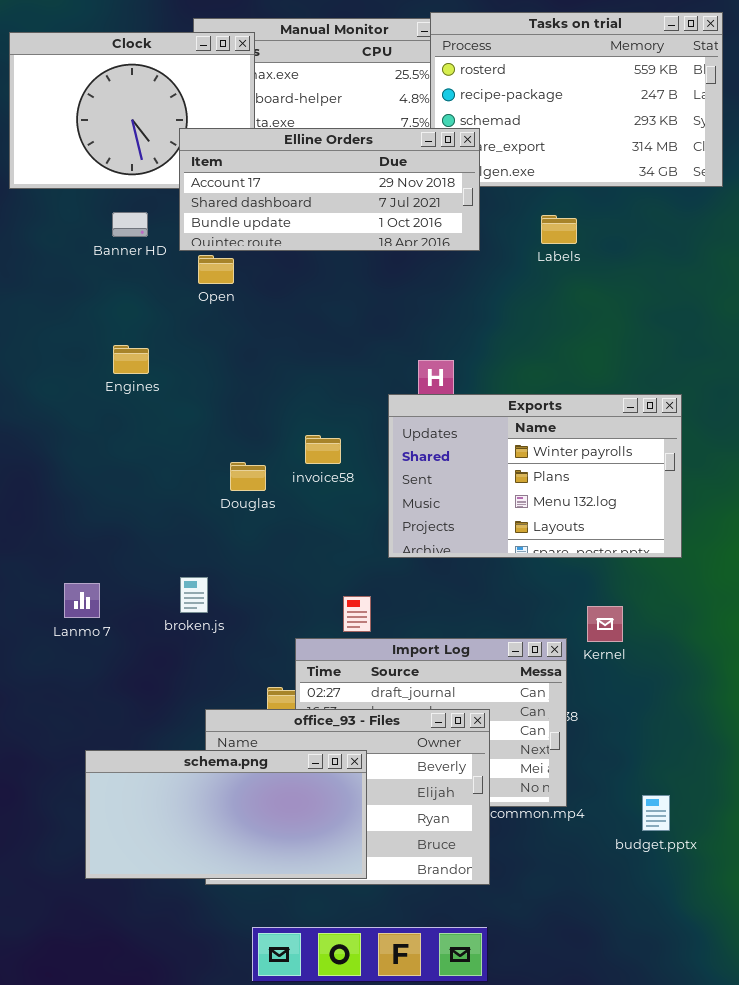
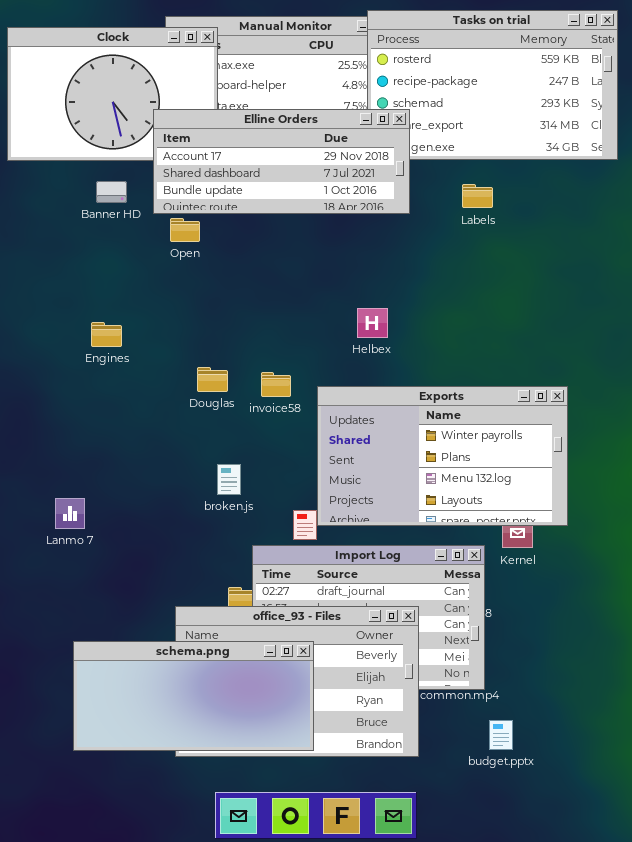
Engines: [113,345,149,374] -> [91,322,122,347], moved
Exports: [388,394,682,558] -> [317,386,568,526], moved
Douglas: [230,462,266,491] -> [197,367,228,392], moved
broken.js: [180,577,208,613] -> [217,464,241,495], moved
budget.pptx: [642,795,670,831] -> [489,720,513,750], moved

